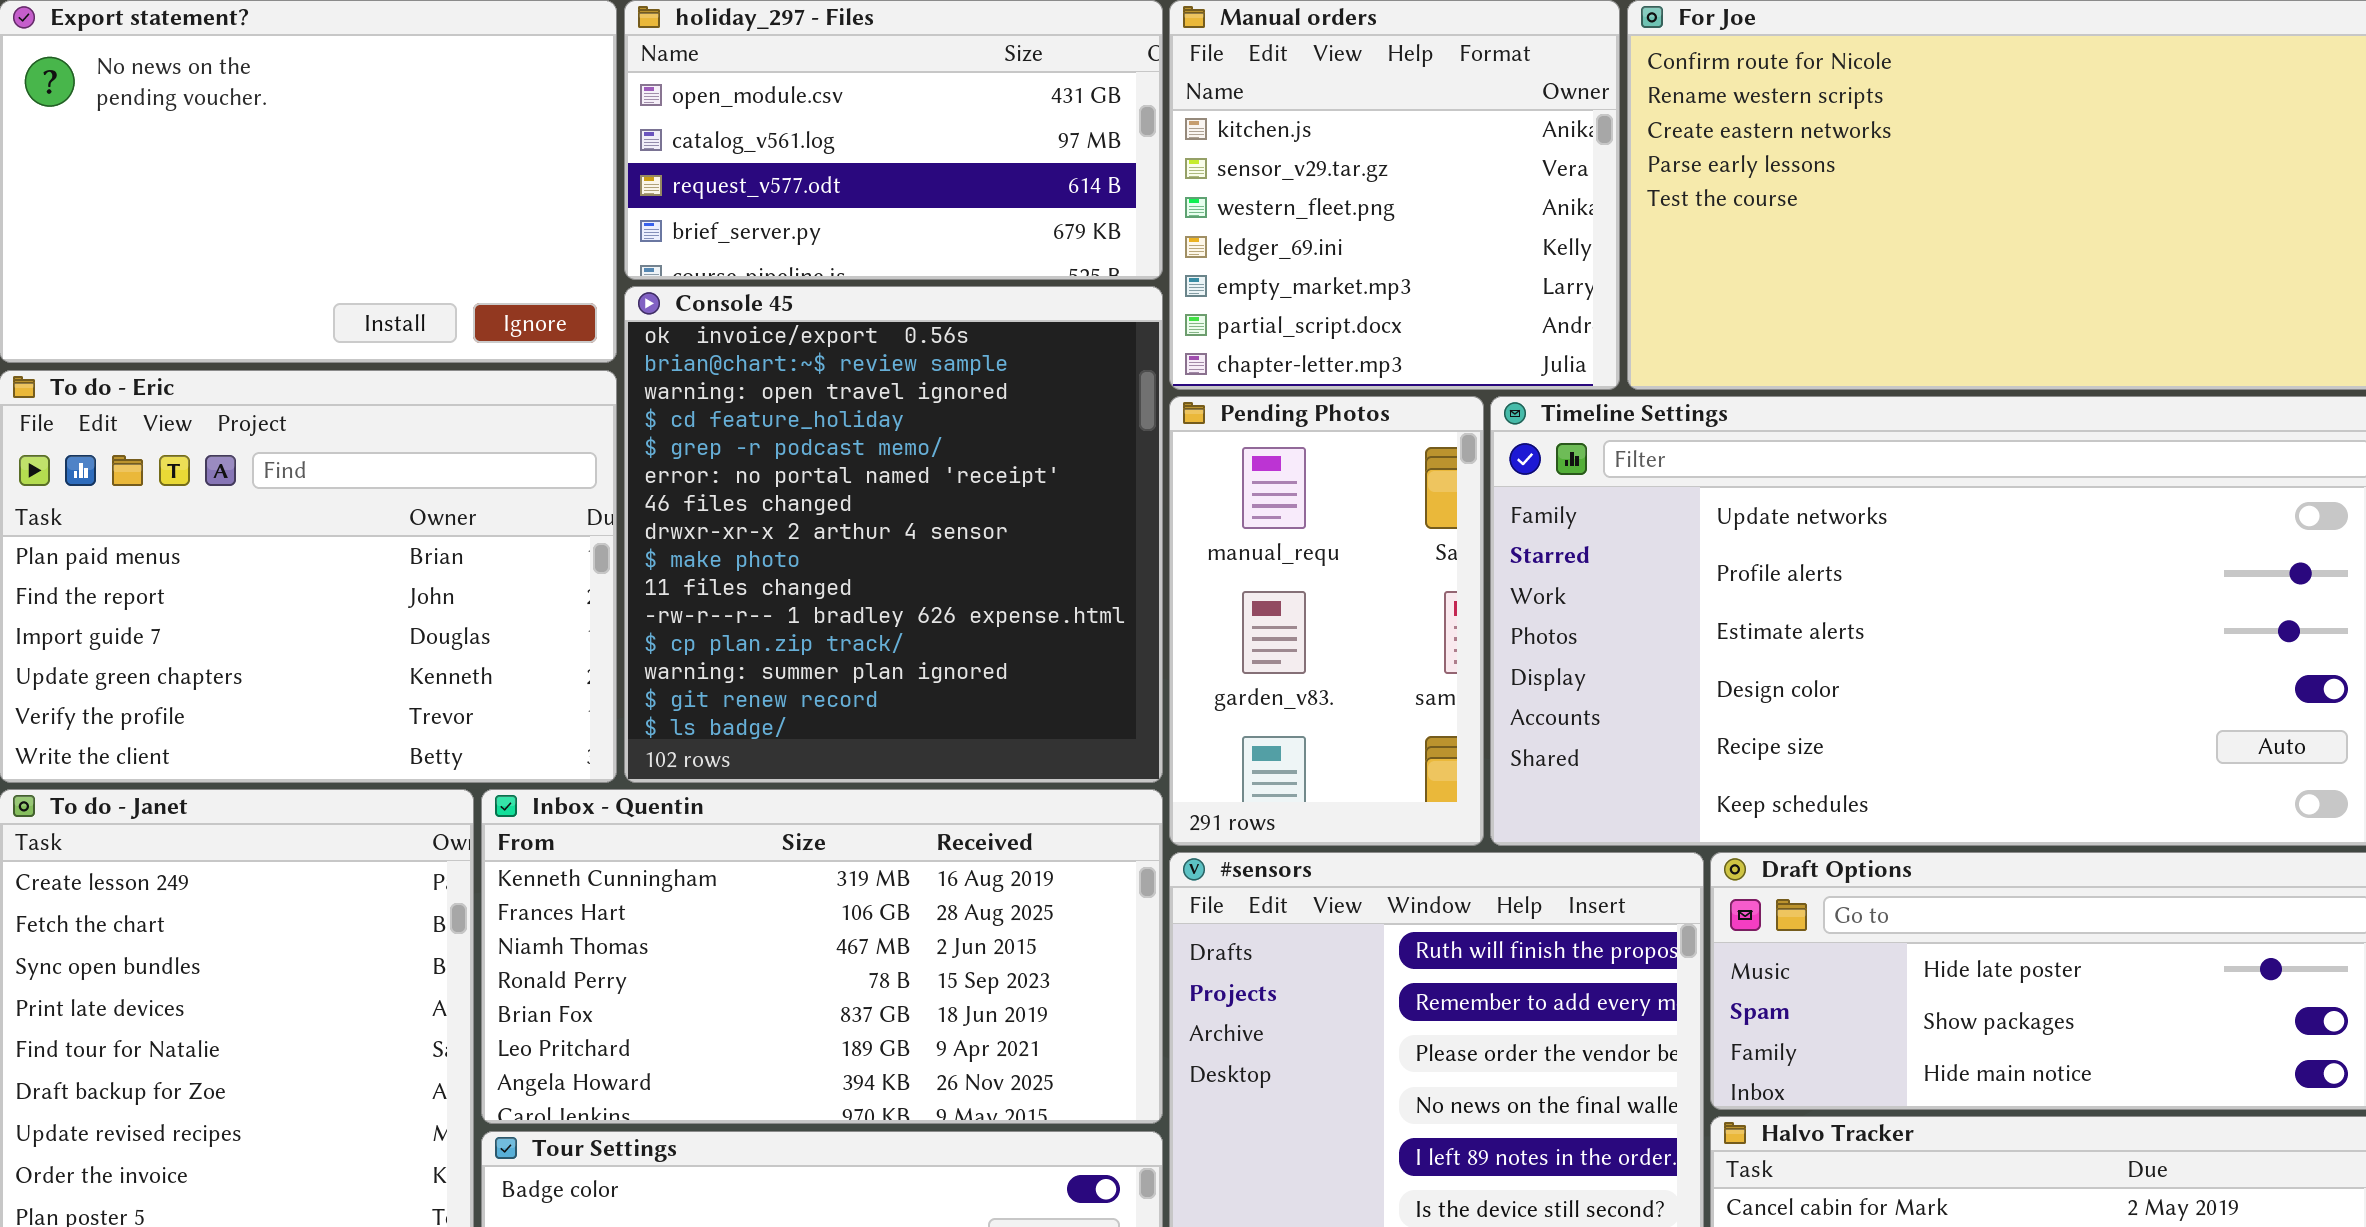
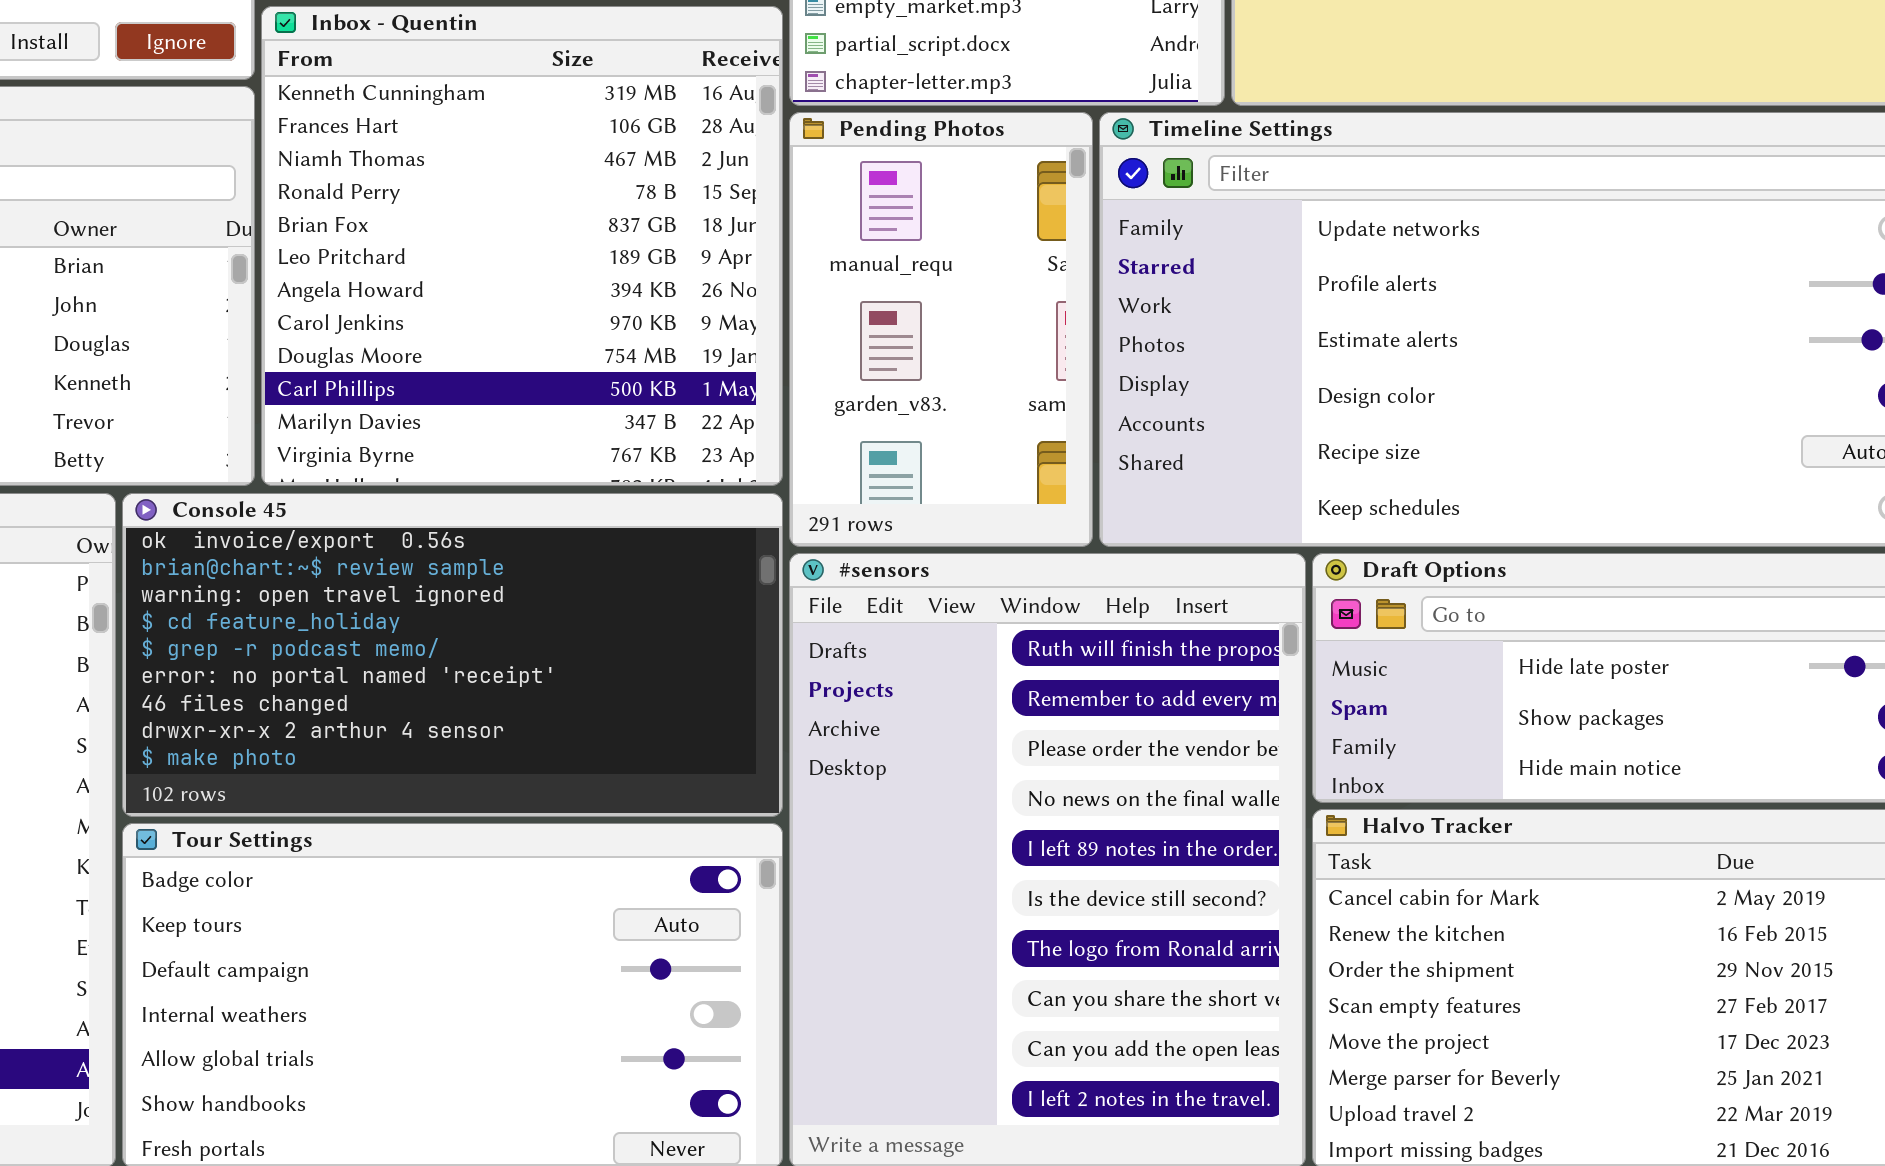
Console 45: [624,286,1163,783] -> [122,493,783,817], moved, resized
Inbox - Quentin: [481,789,1163,1124] -> [261,6,783,486], moved, resized

